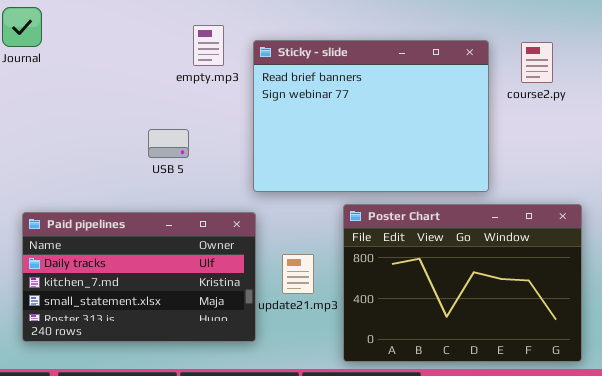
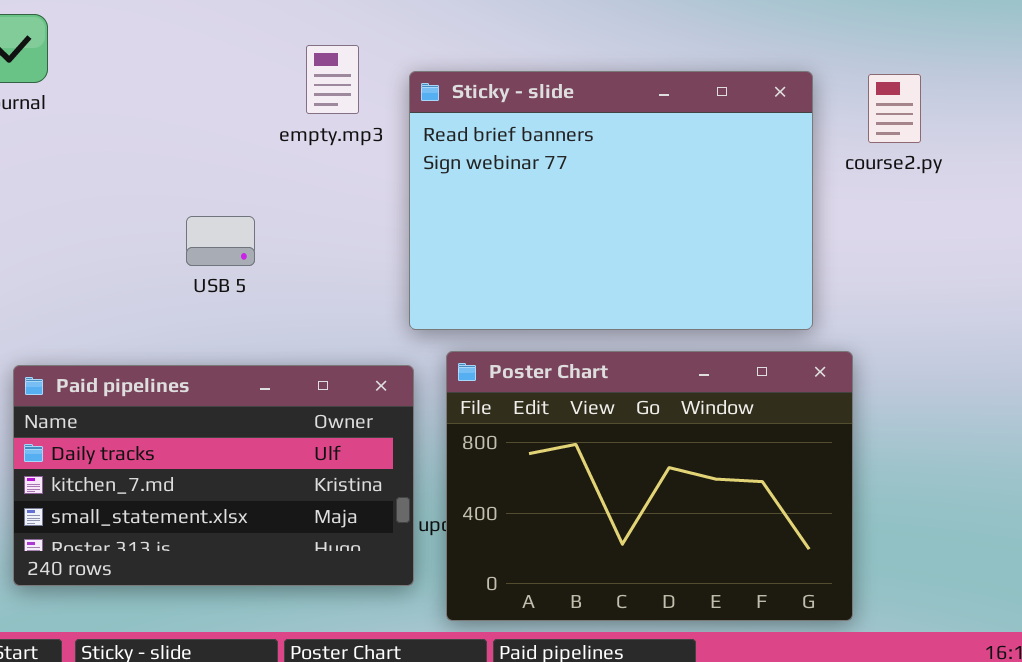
USB 5: [148,129,189,158] -> [186,216,255,266], moved
Poster Chart: [343,204,582,362] -> [446,351,853,621], moved

